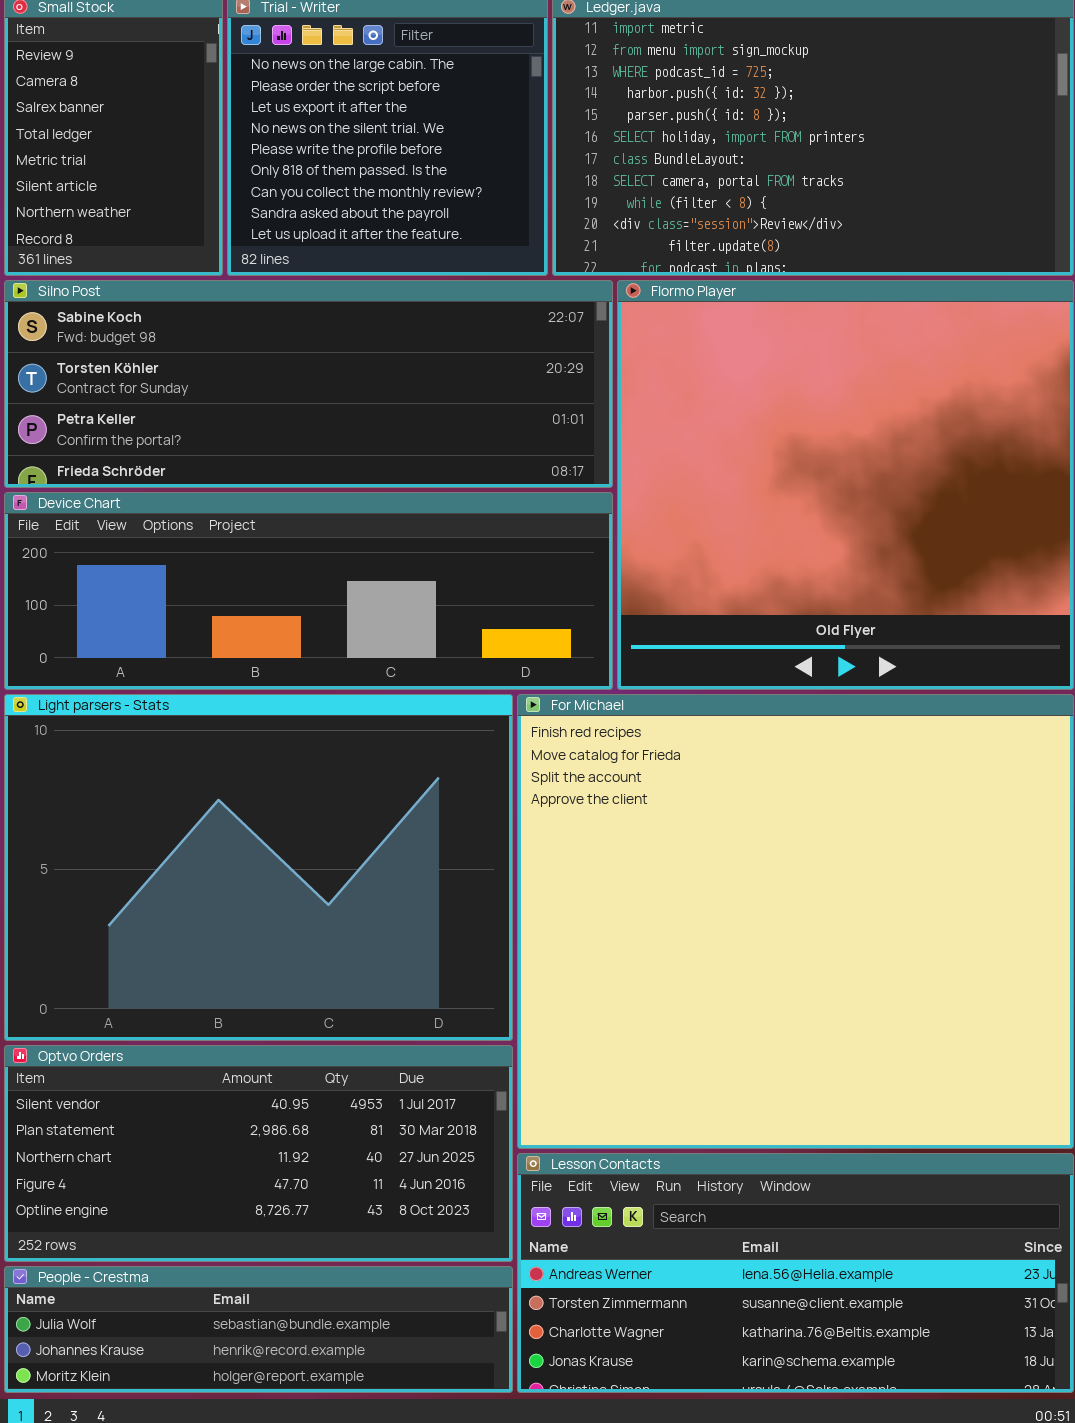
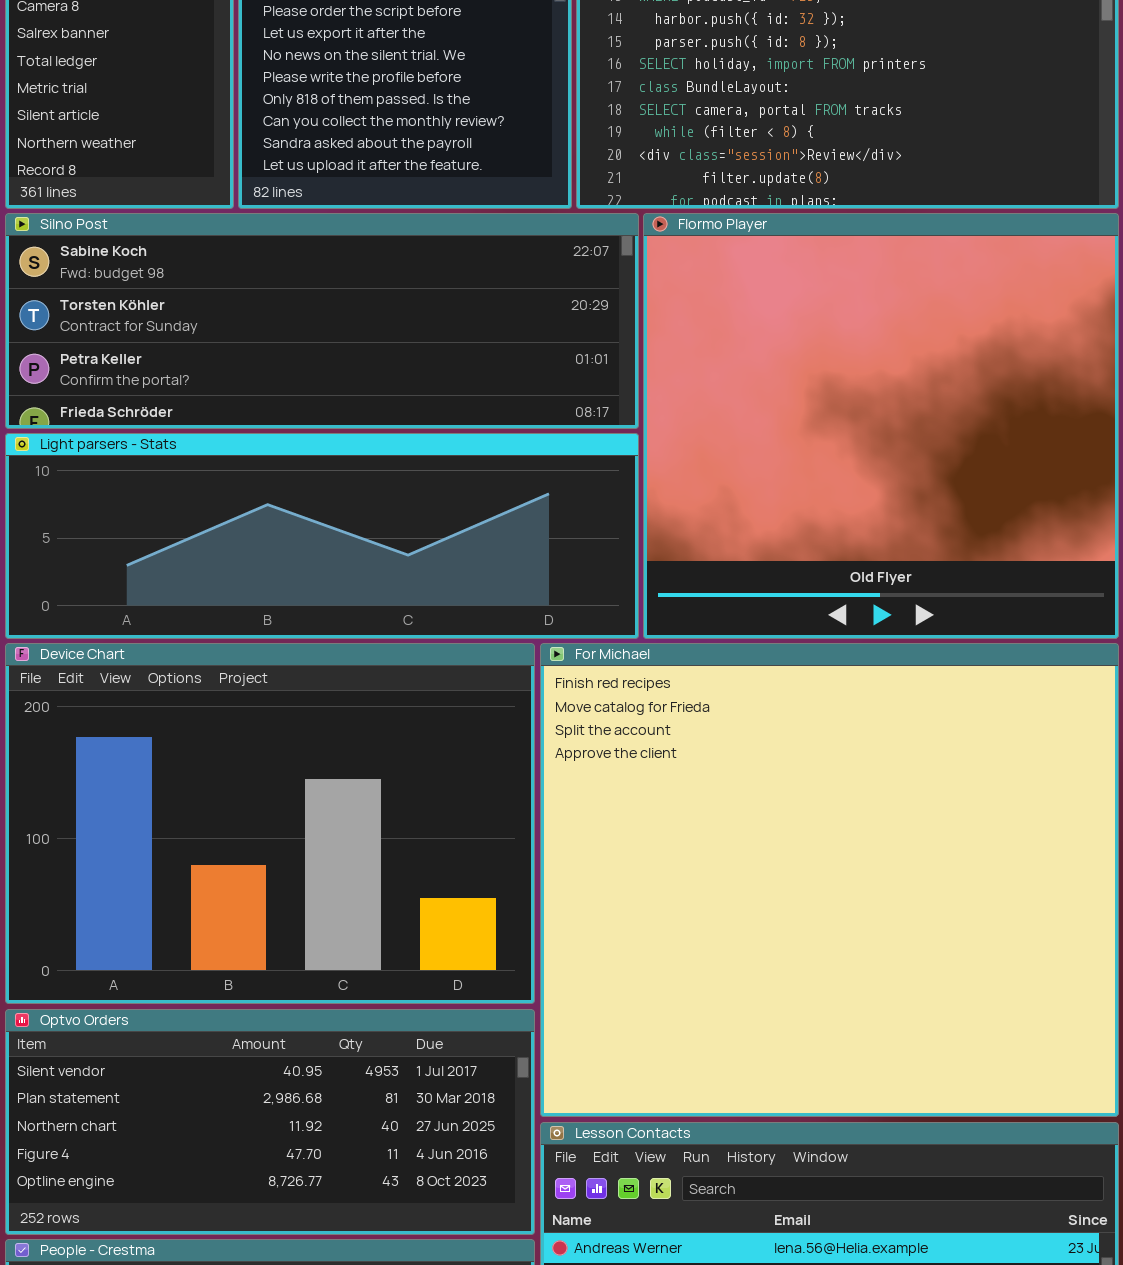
Device Chart: [4,492,613,690] -> [5,643,535,1004], moved, resized
Light parsers - Stats: [4,694,513,1041] -> [5,433,639,639], moved, resized

